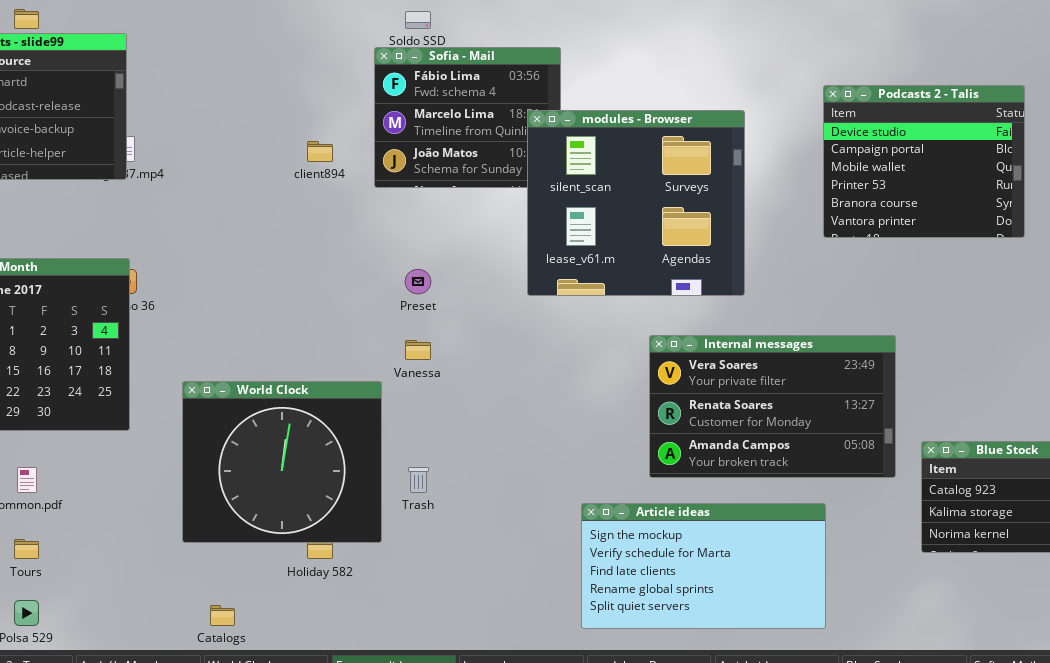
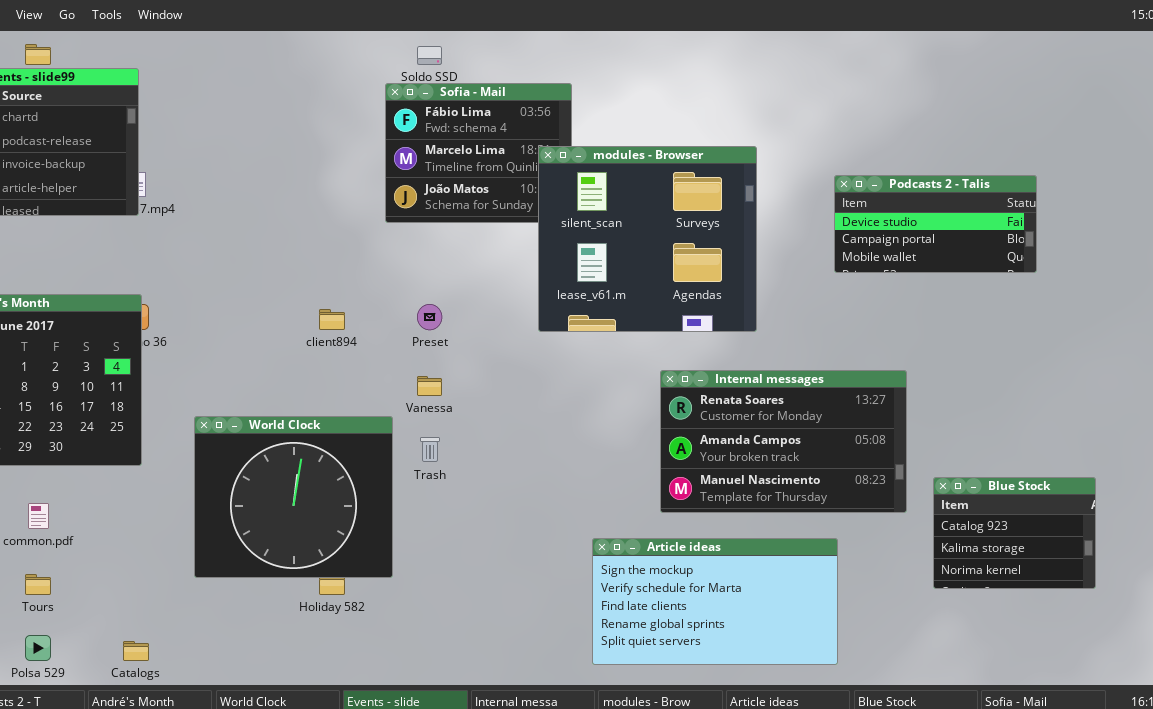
Podcasts 2 - Talis: [823,85,1025,238] -> [834,175,1037,273], resized
client894: [307,141,333,162] -> [319,309,345,330], moved
Internal messages: [649,335,896,478] -> [660,370,907,513], scrolled down 1 row
Trash: [408,467,429,493] -> [420,437,440,462], moved
Catalogs: [210,605,235,626] -> [123,641,149,661], moved

